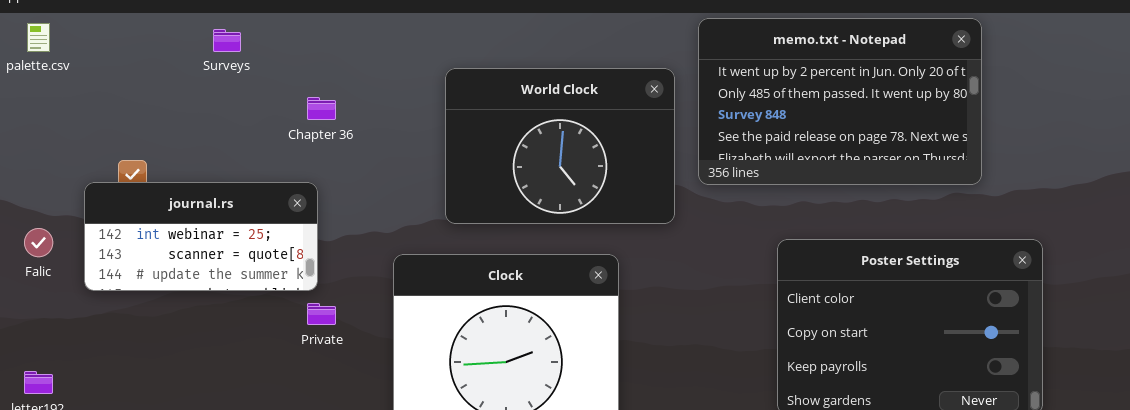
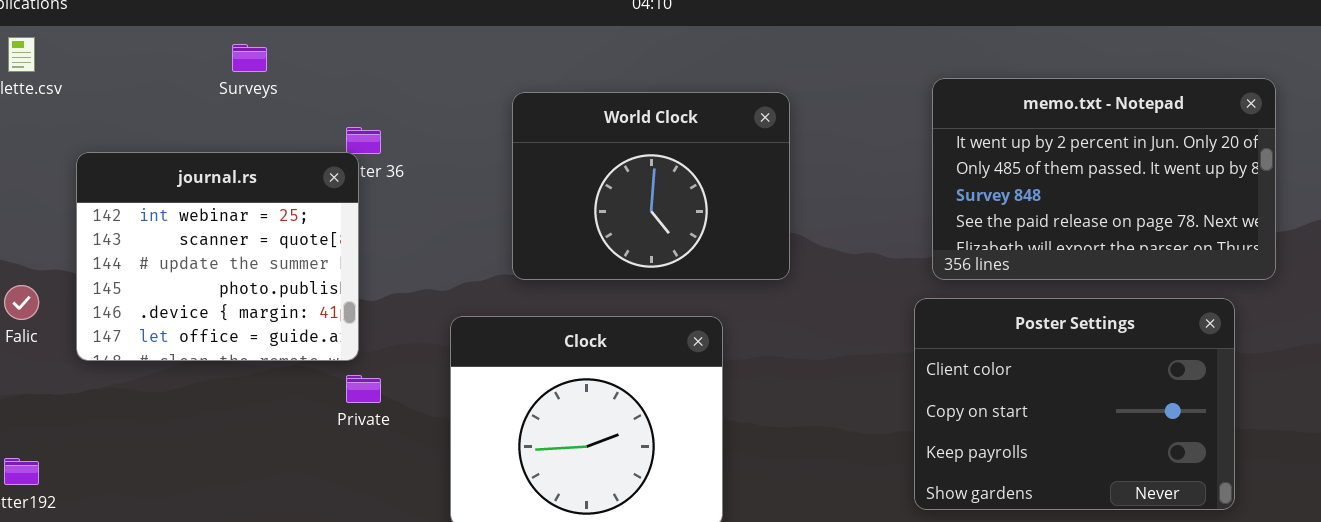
memo.txt - Notepad: [698,18,982,185] -> [932,78,1276,280], moved
journal.rs: [84,182,318,291] -> [76,152,359,361], resized

